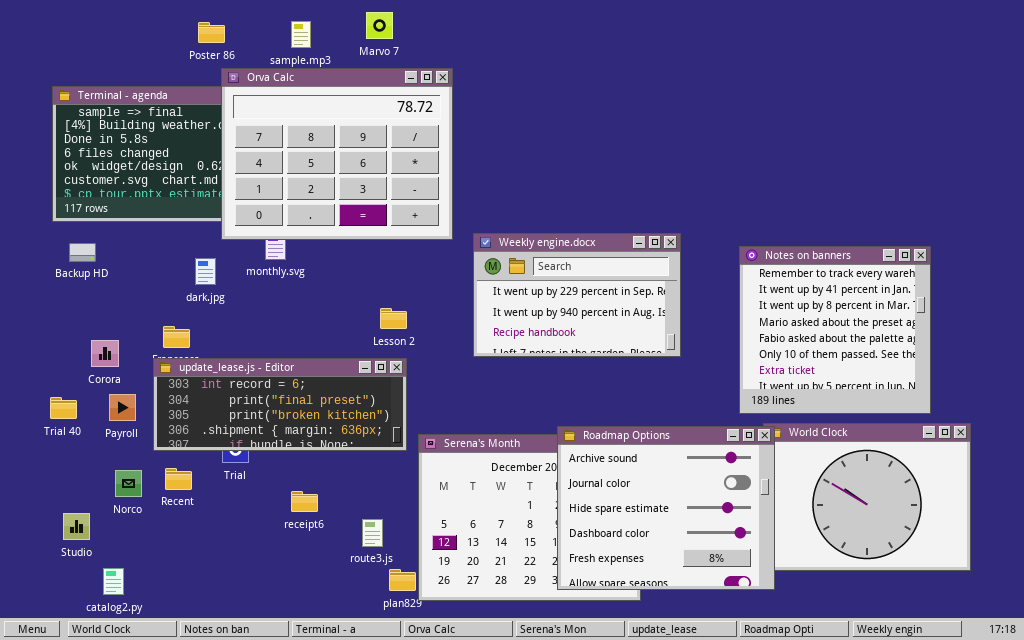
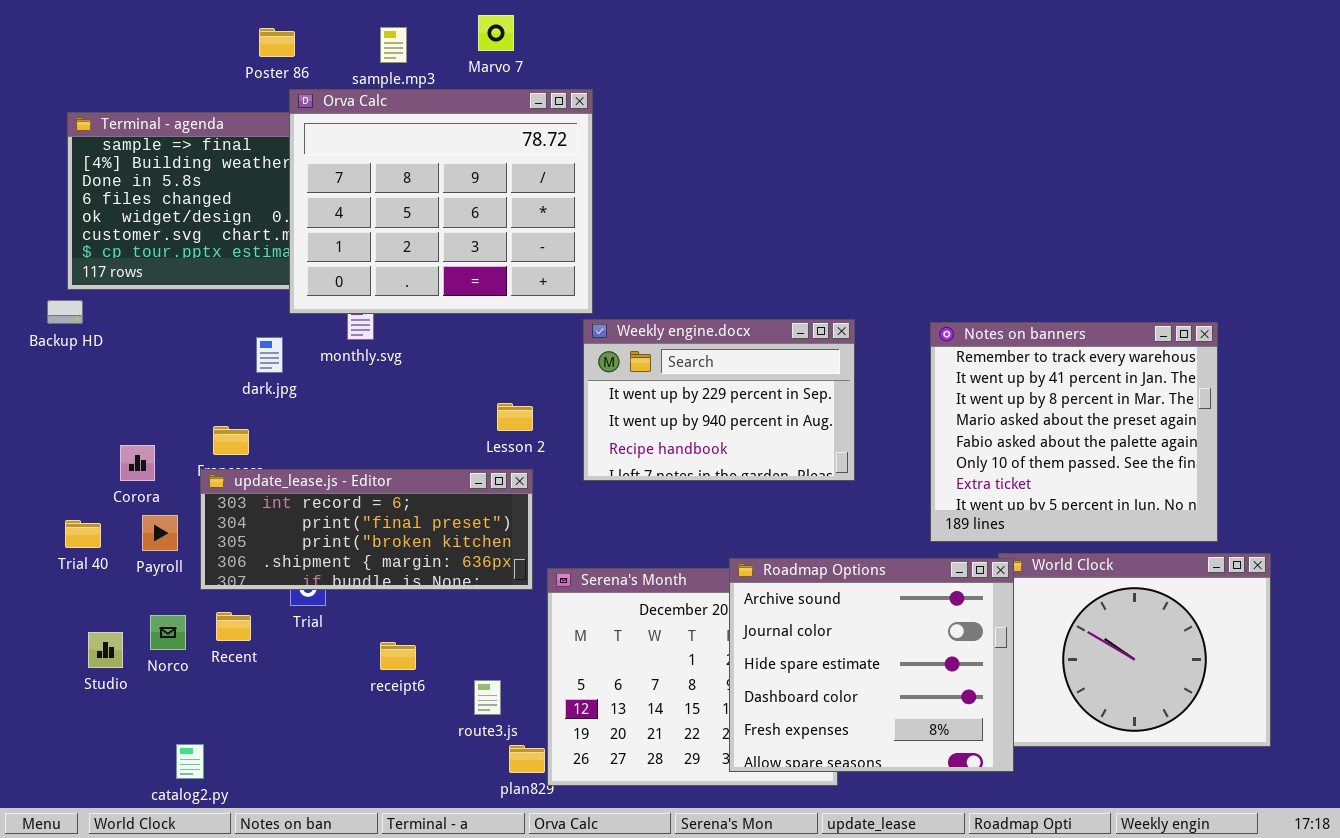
Weekly engine.docx: [473,233,681,357] -> [583,319,855,481], moved
Backup HD: [69,243,96,262] -> [47,300,83,324], moved
Notes on banners: [739,246,931,414] -> [930,322,1218,542], resized
Studio: [63,513,90,540] -> [88,632,123,668], moved
catalog2.py: [103,568,124,595] -> [176,744,204,779], moved

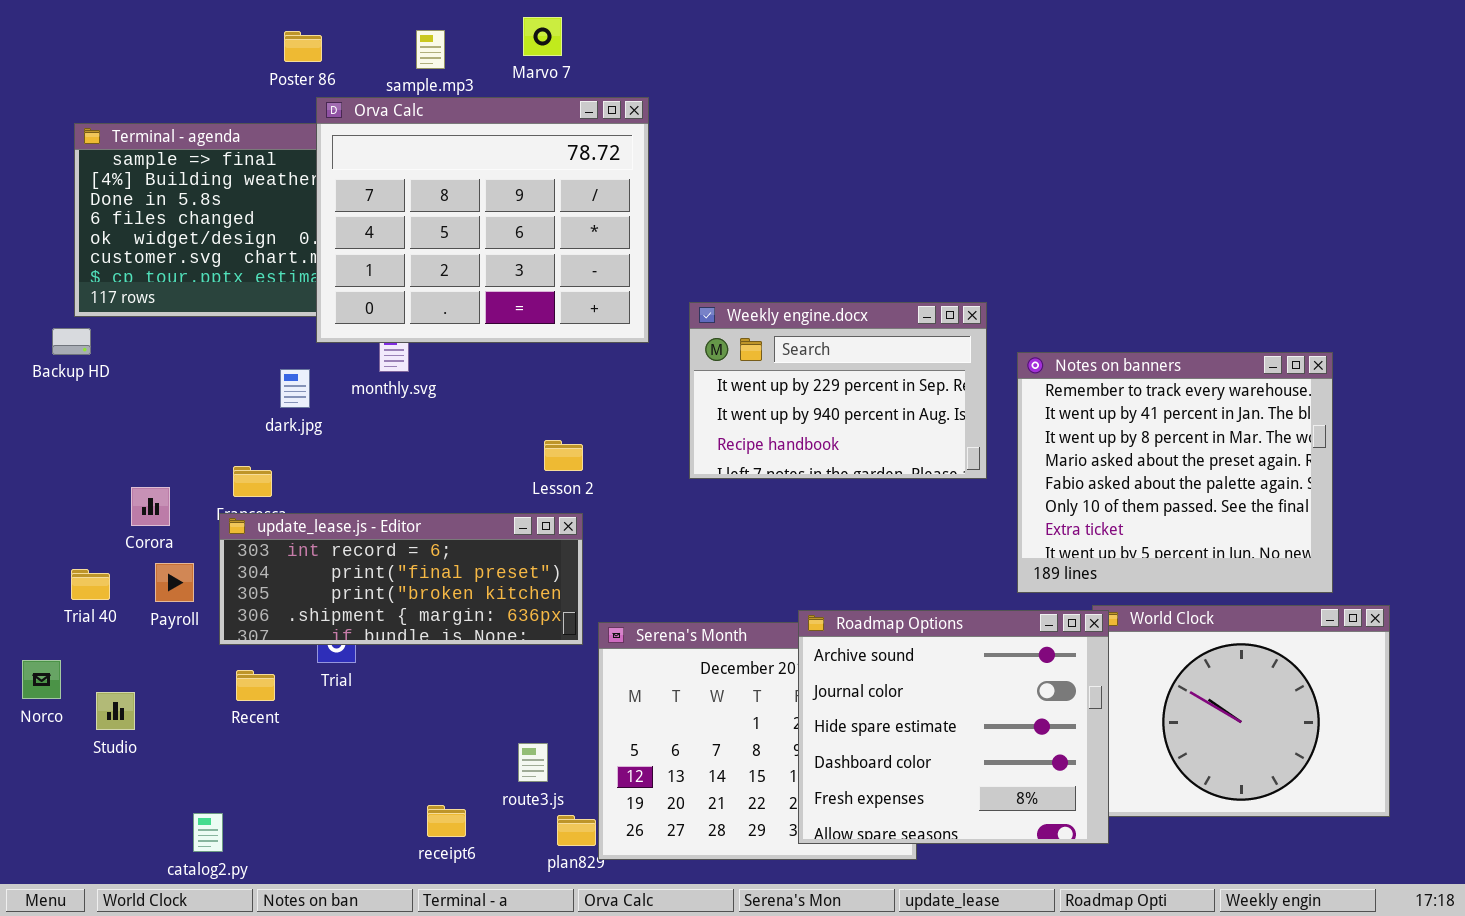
Weekly engine.docx: [583,319,855,481] -> [689,302,987,479], moved
Norco: [150,615,186,650] -> [22,660,61,699], moved
receipt6: [380,642,416,670] -> [427,805,466,837], moved

